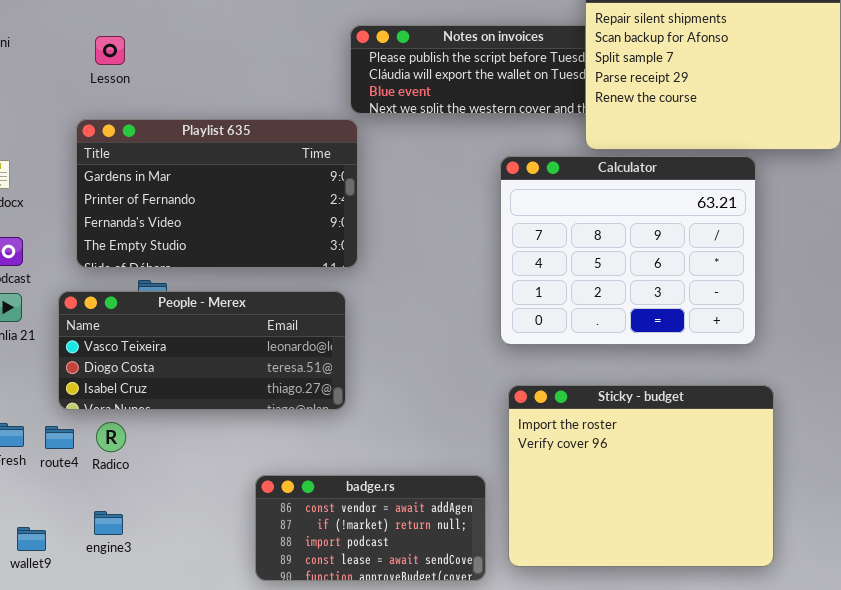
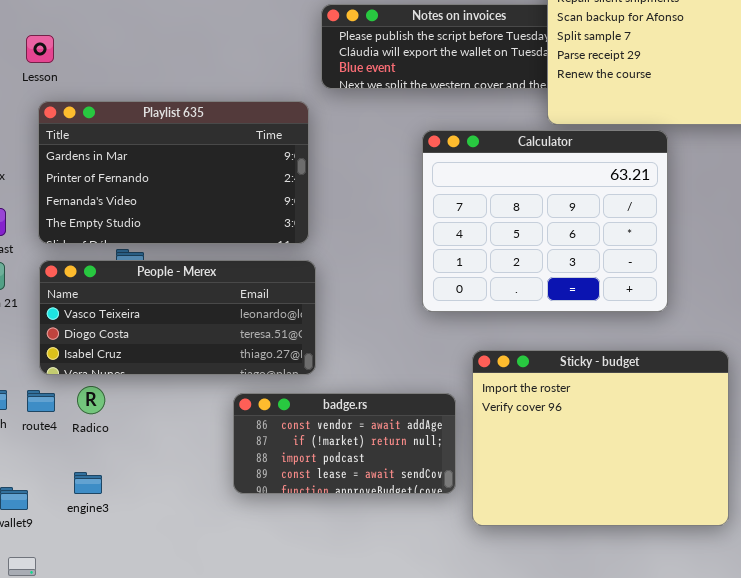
Lesson: [95,36,125,65] -> [26,35,54,63], moved
Playlist 635: [76,119,358,268] -> [38,101,309,244], moved
Calculator: [500,156,756,345] -> [422,130,668,312], moved
badge.rs: [255,475,486,581] -> [233,393,456,494], moved

